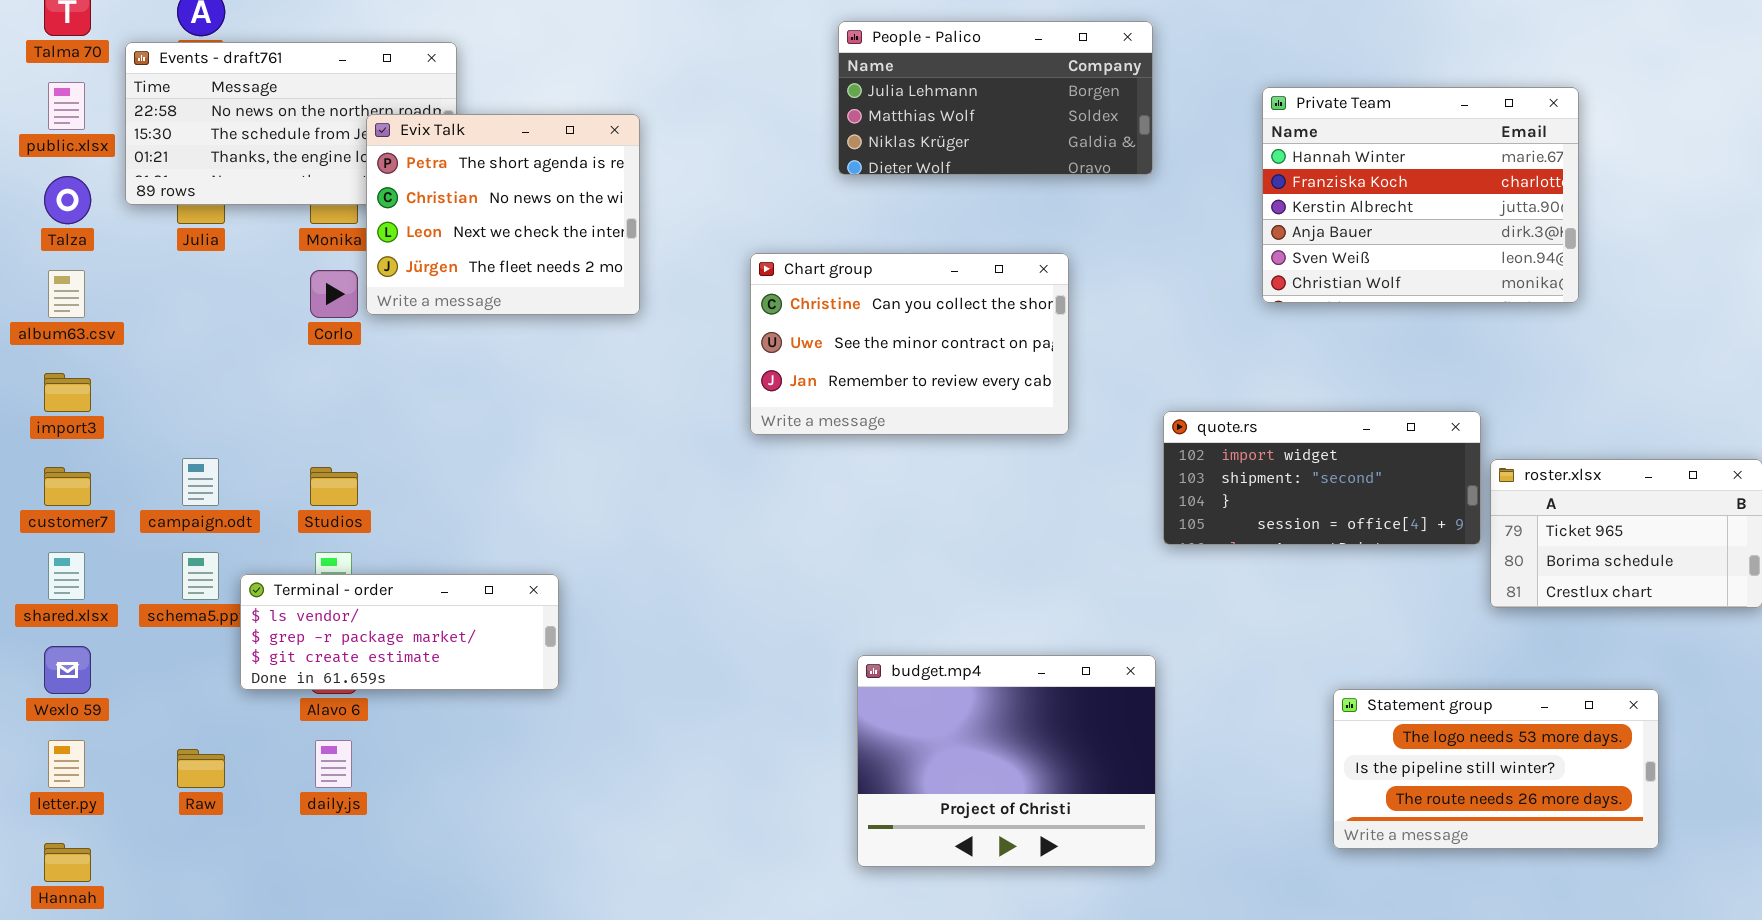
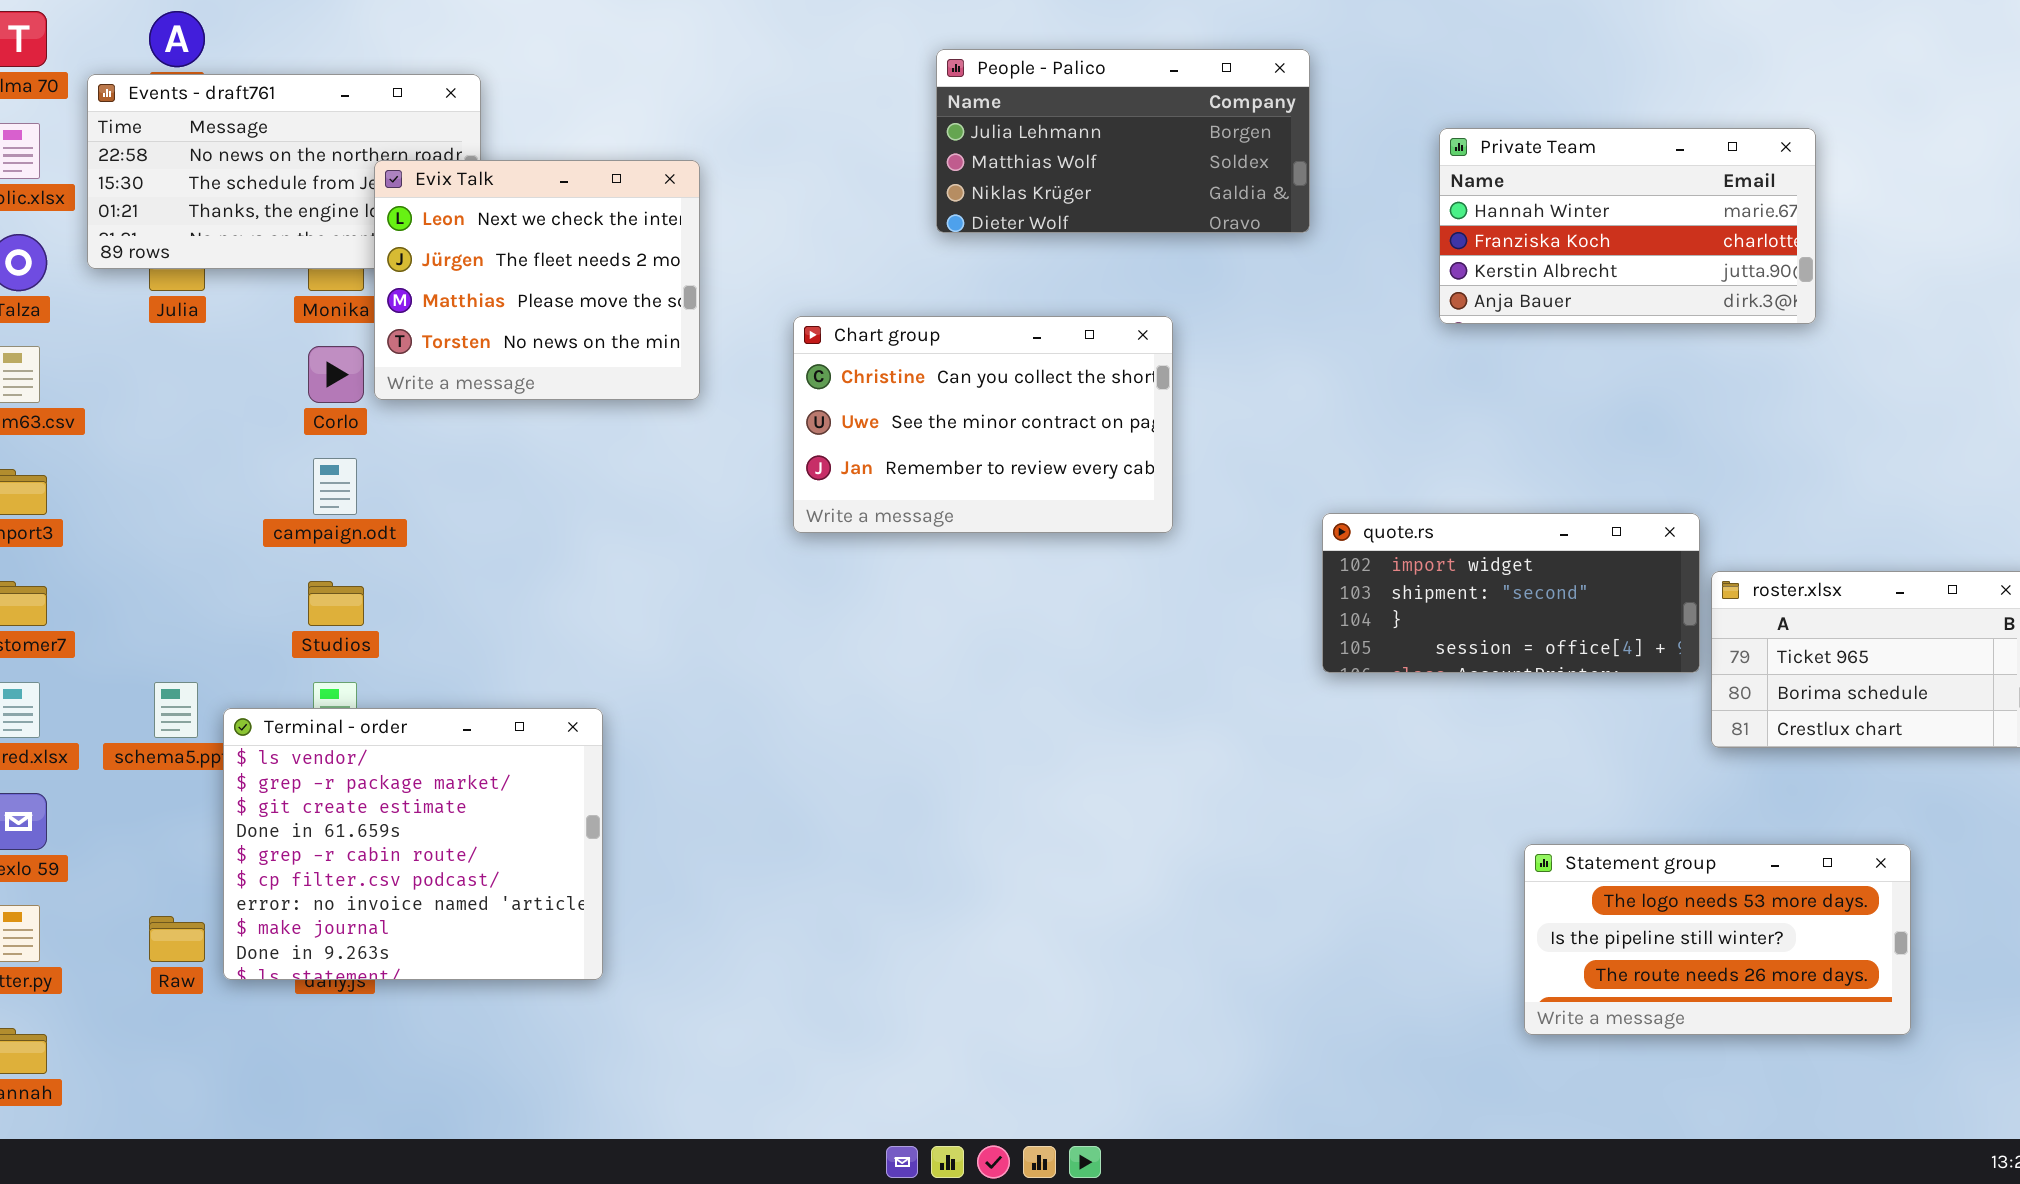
Private Team: [1262,87,1579,303] -> [1439,128,1816,324], resized
Evix Talk: [366,114,640,315] -> [374,160,700,400], scrolled down 2 rows
Chart group: [750,253,1069,435] -> [793,316,1173,533], moved
campaign.odt: [182,458,219,506] -> [313,458,357,515], moved
Terminal - order: [240,574,559,690] -> [223,708,603,980], resized
budget.mp4: [857,655,1156,867] -> none, closed

